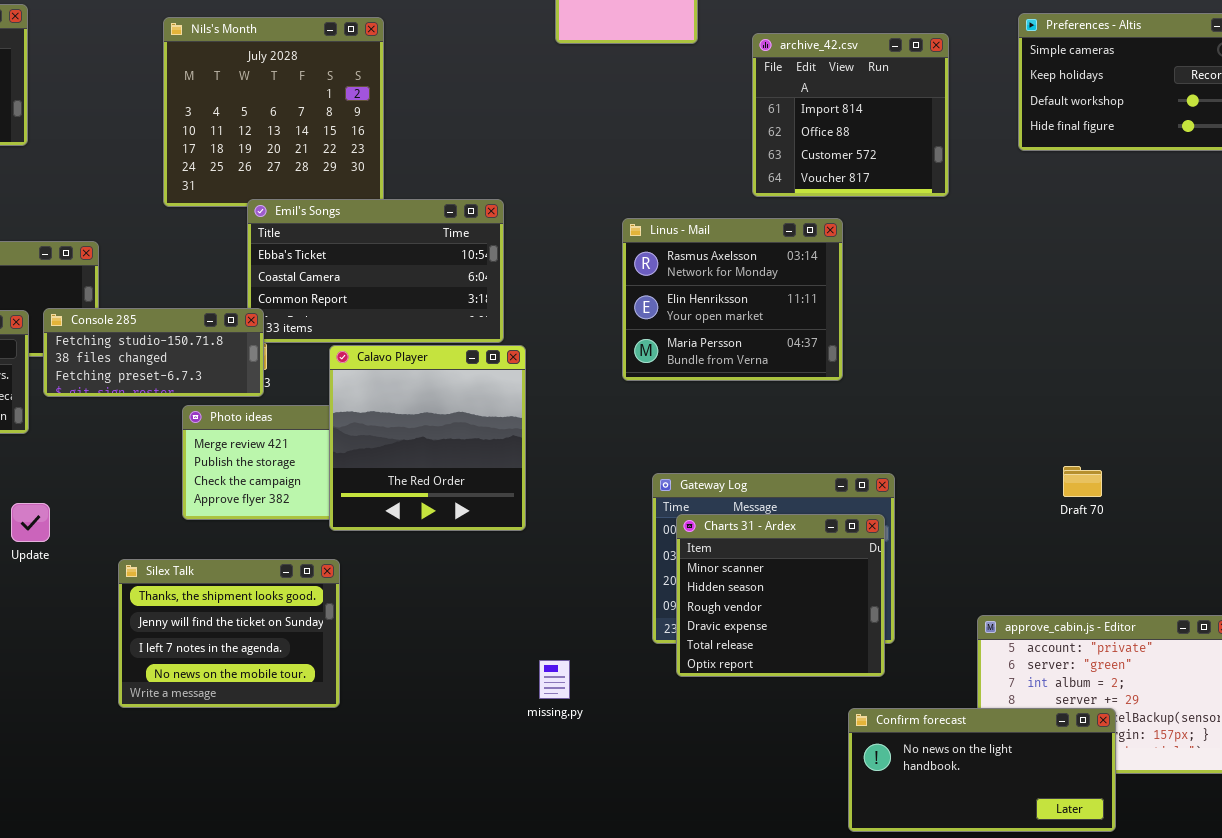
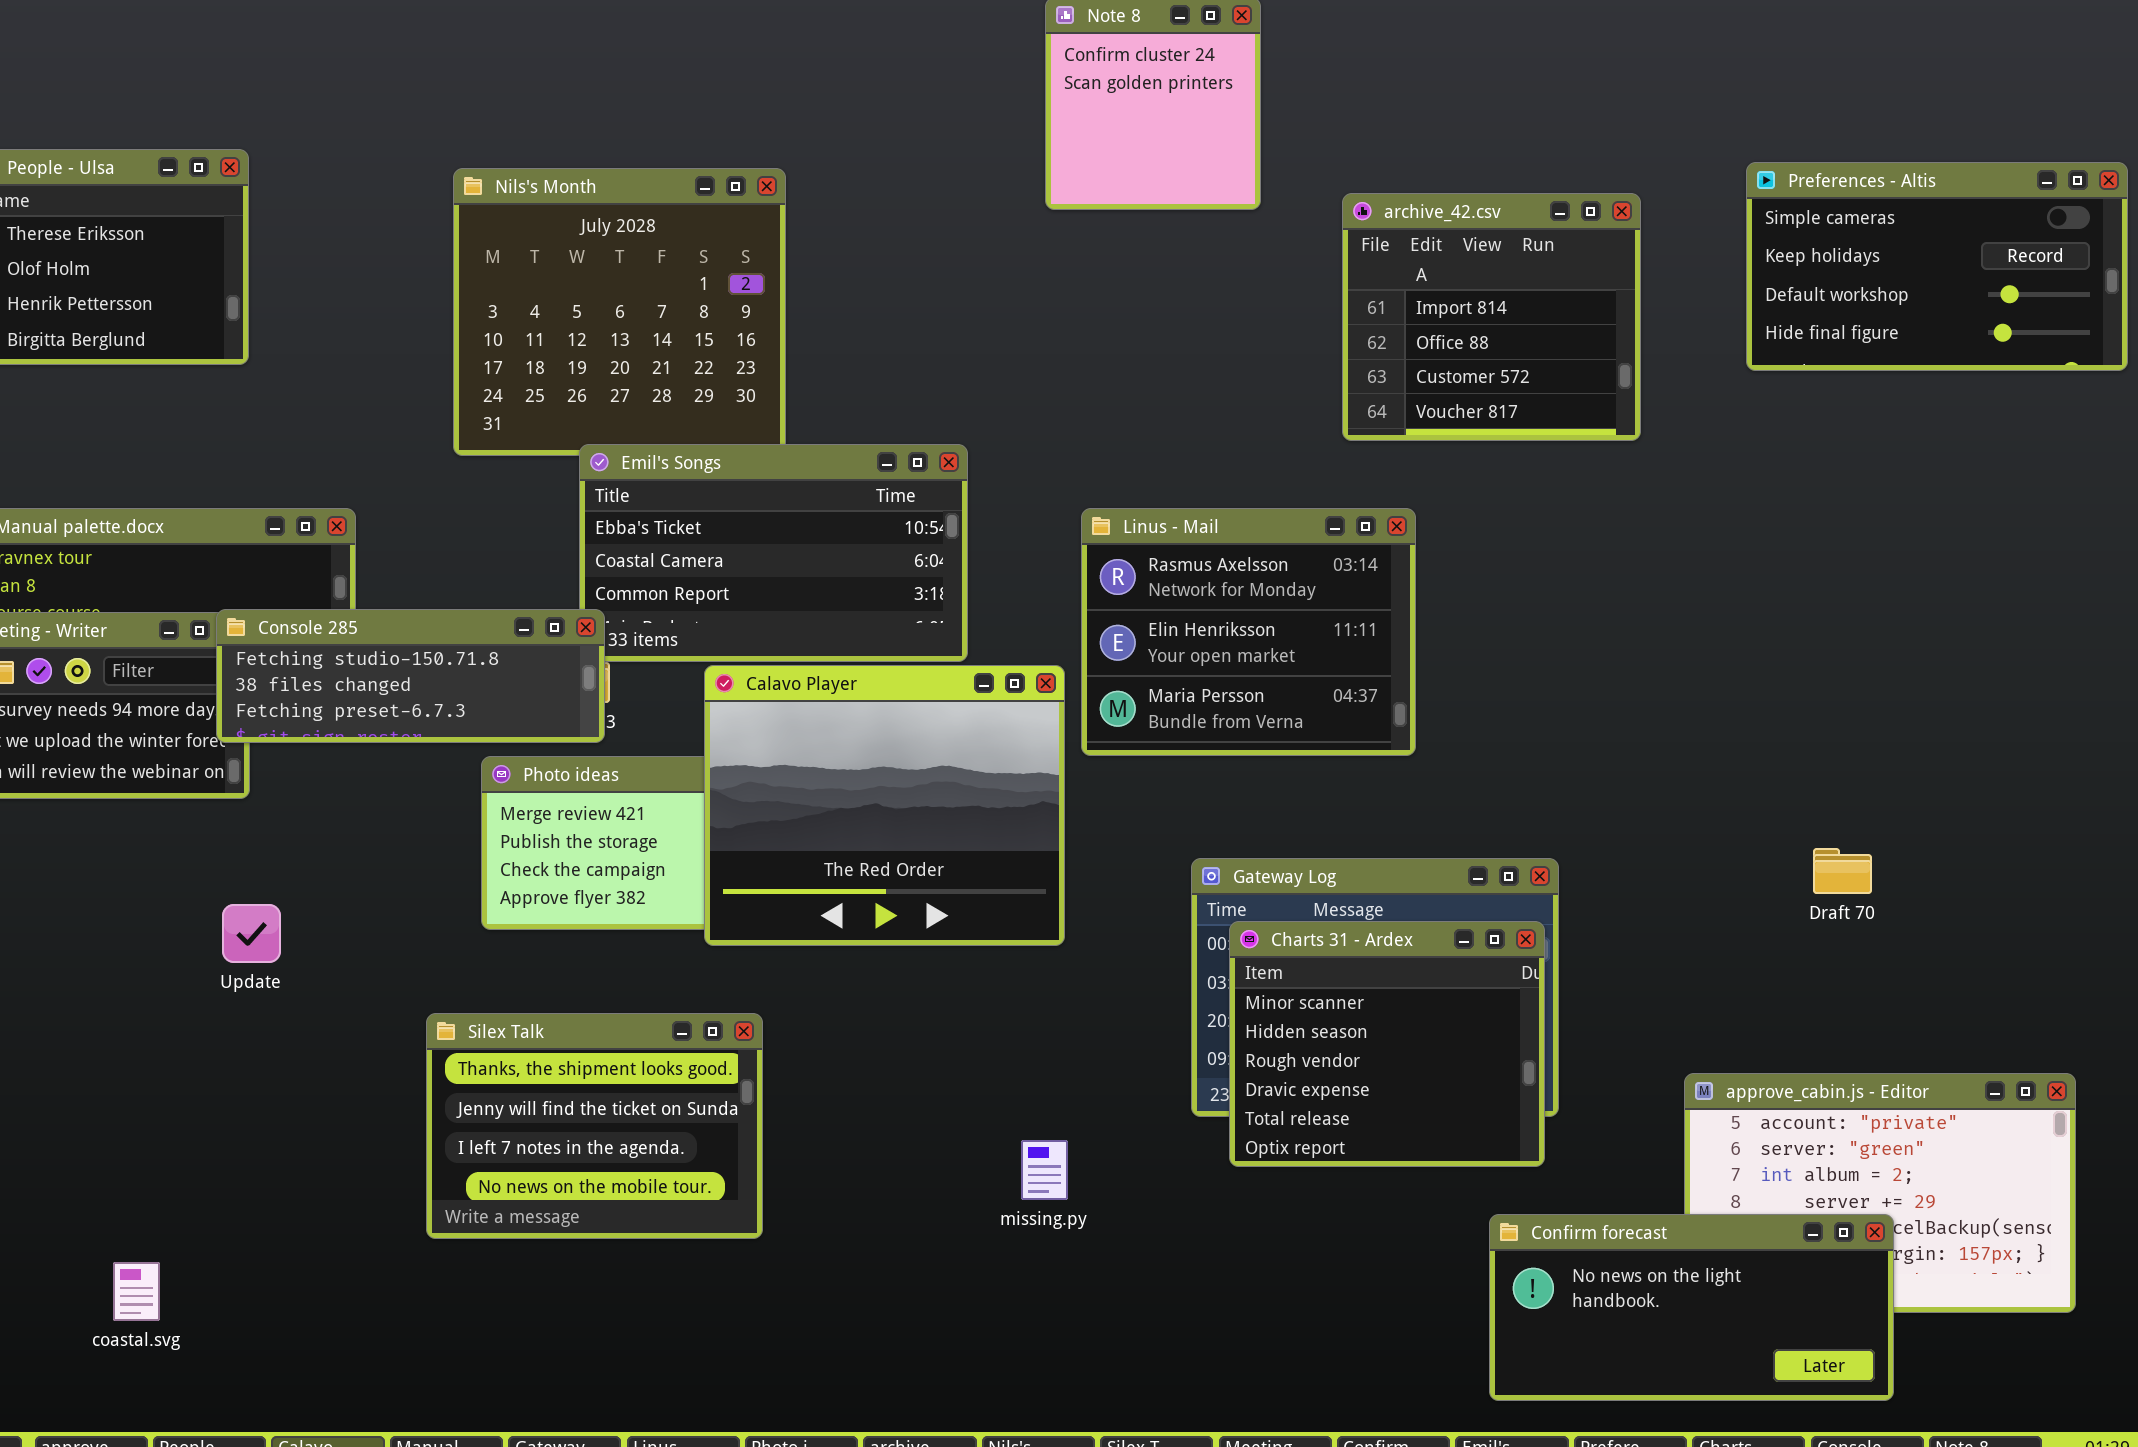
Linus - Mail: [622,218,843,381] -> [1081,508,1416,756], moved
Console 285: [43,308,264,397] -> [216,609,605,743], resized
Calavo Player: [329,345,526,531] -> [704,665,1065,946], resized
Silex Talk: [118,559,340,708] -> [426,1013,763,1239], moved

